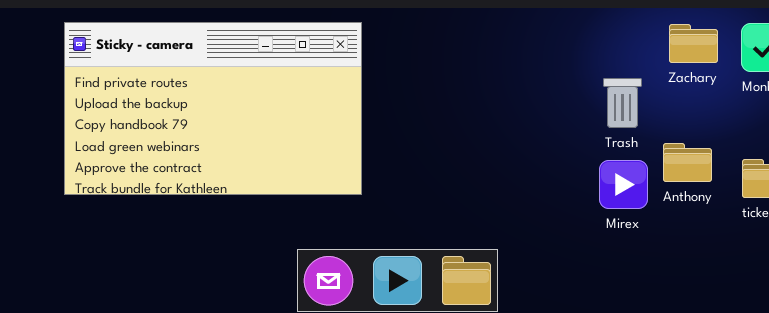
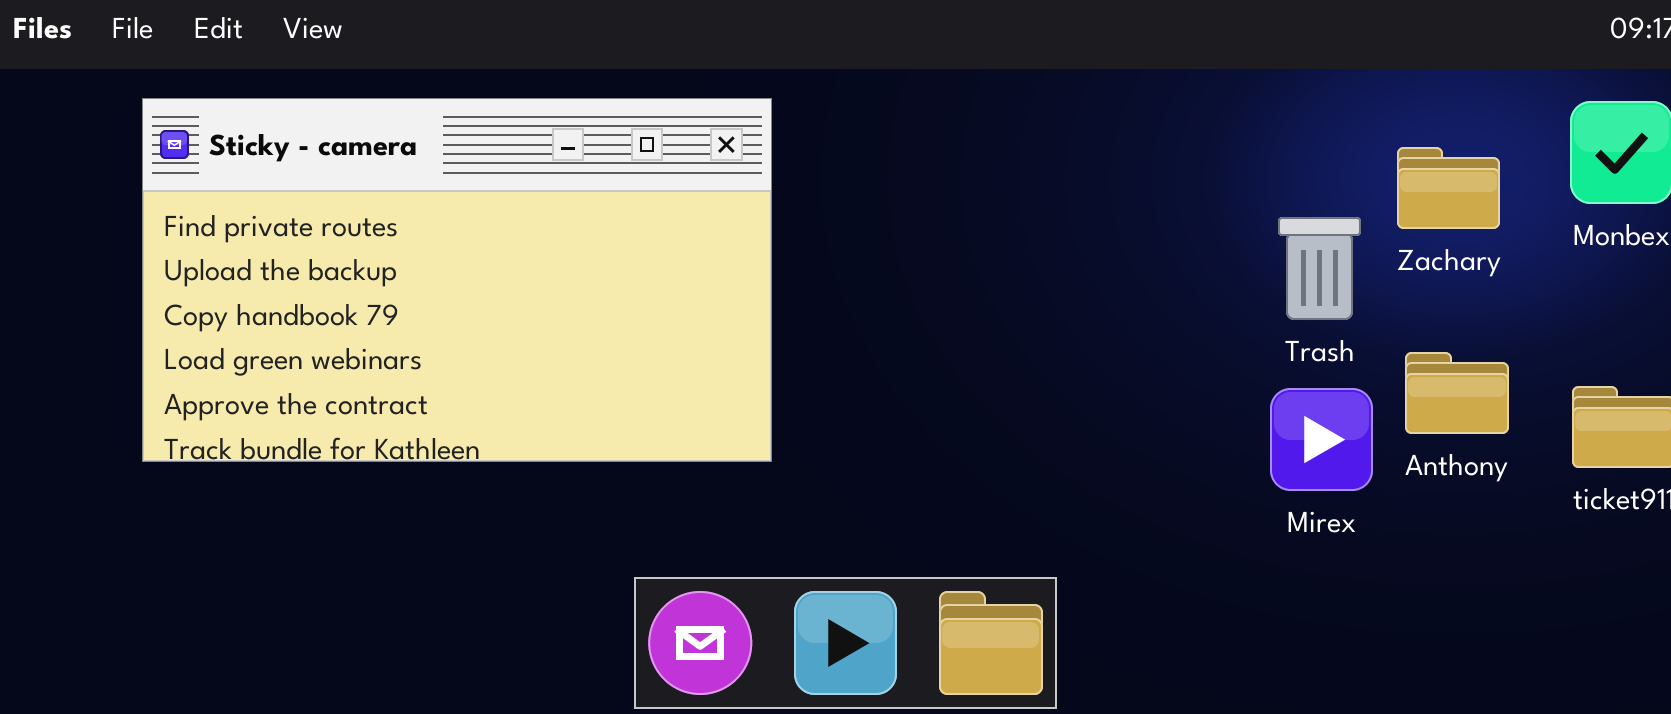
Zachary: [669,24,718,63] -> [1397,147,1500,229], moved

